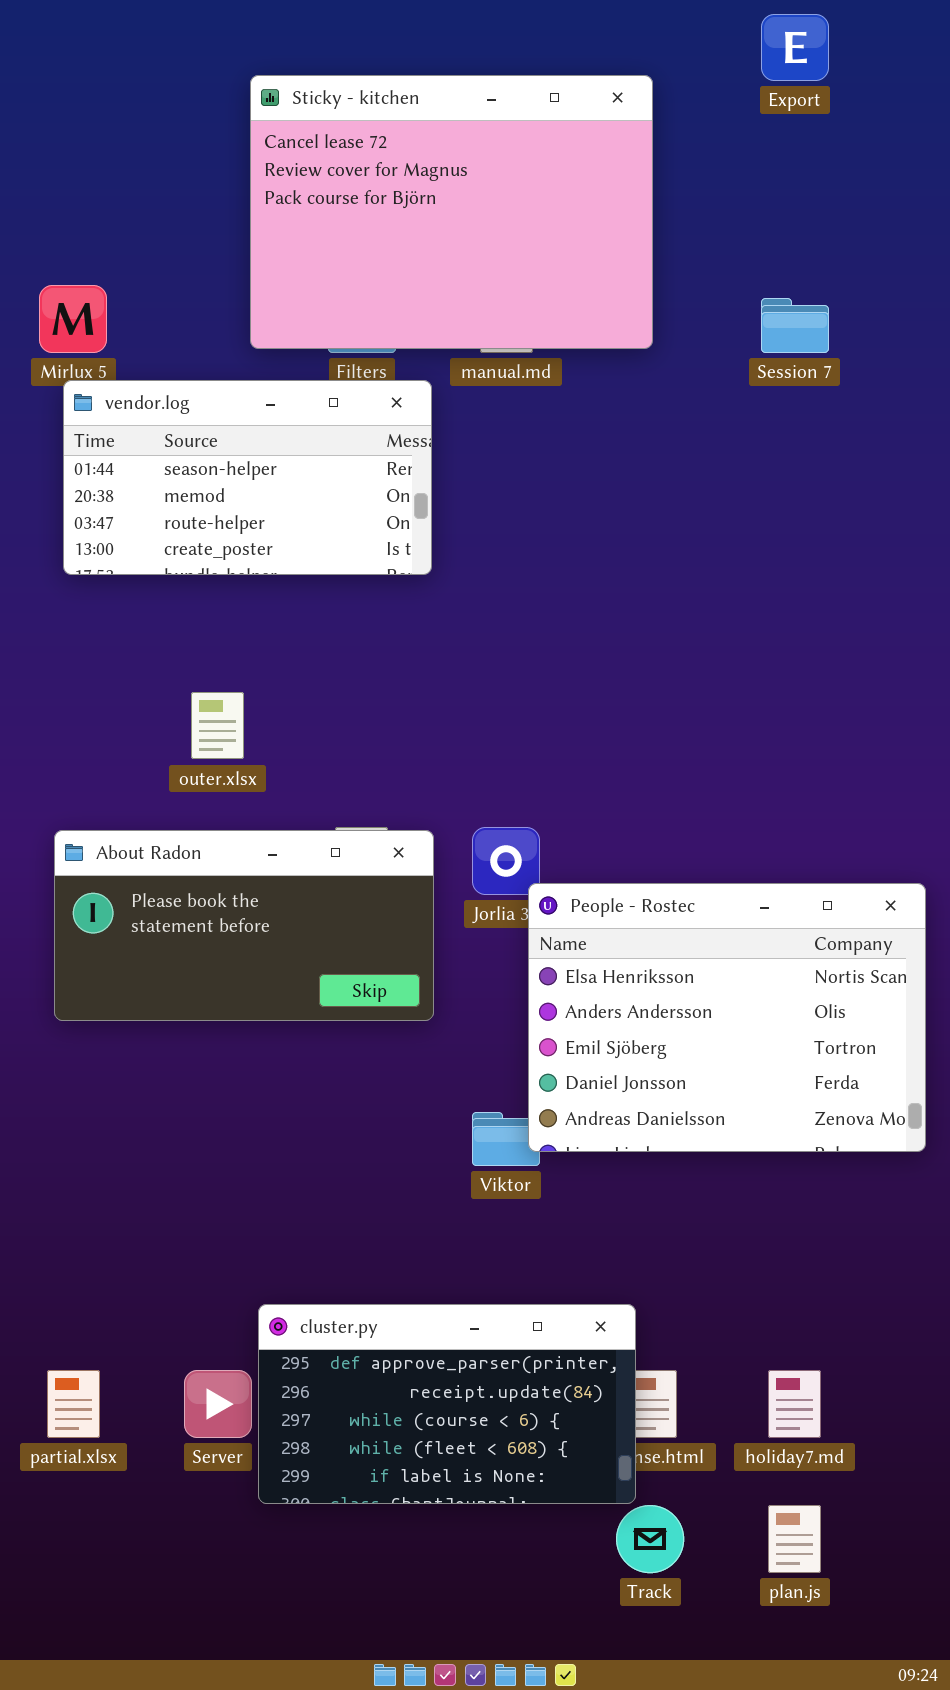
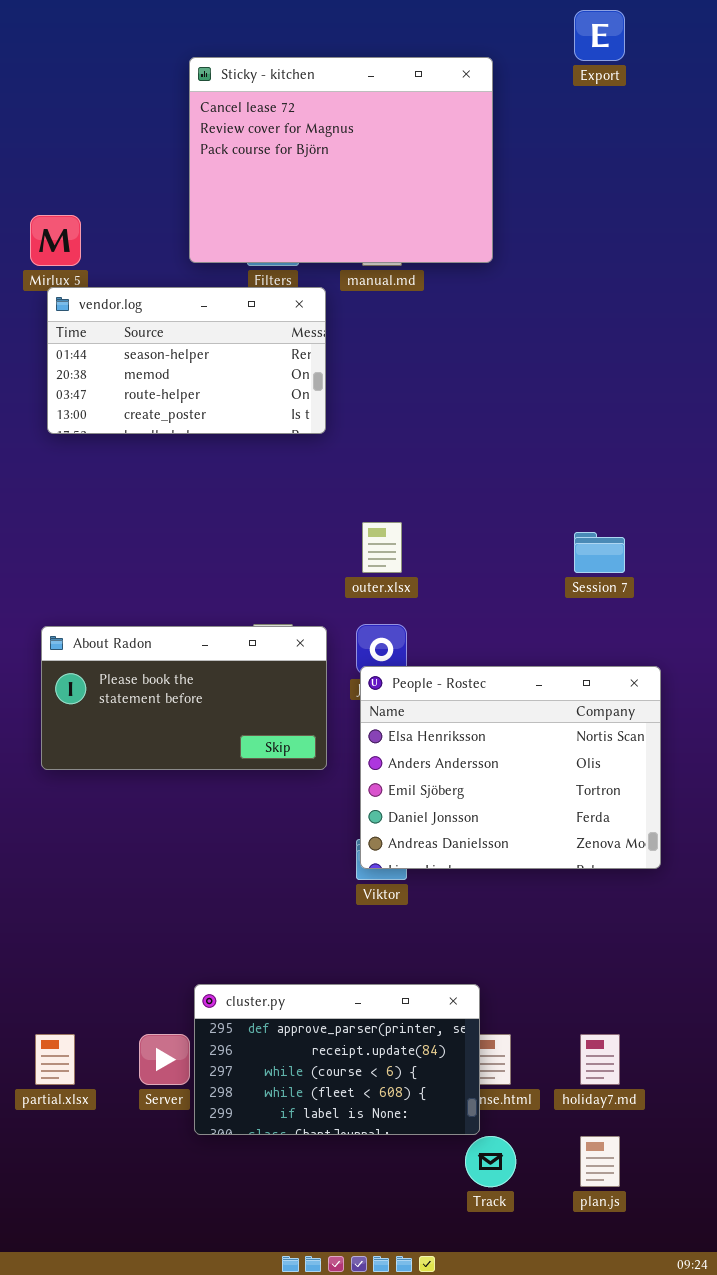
Session 7: [761,298,829,353] -> [574,532,625,573], moved
outer.xlsx: [191,692,244,759] -> [362,522,402,573], moved
People - Rostec: [528,883,926,1152] -> [360,666,661,869], moved

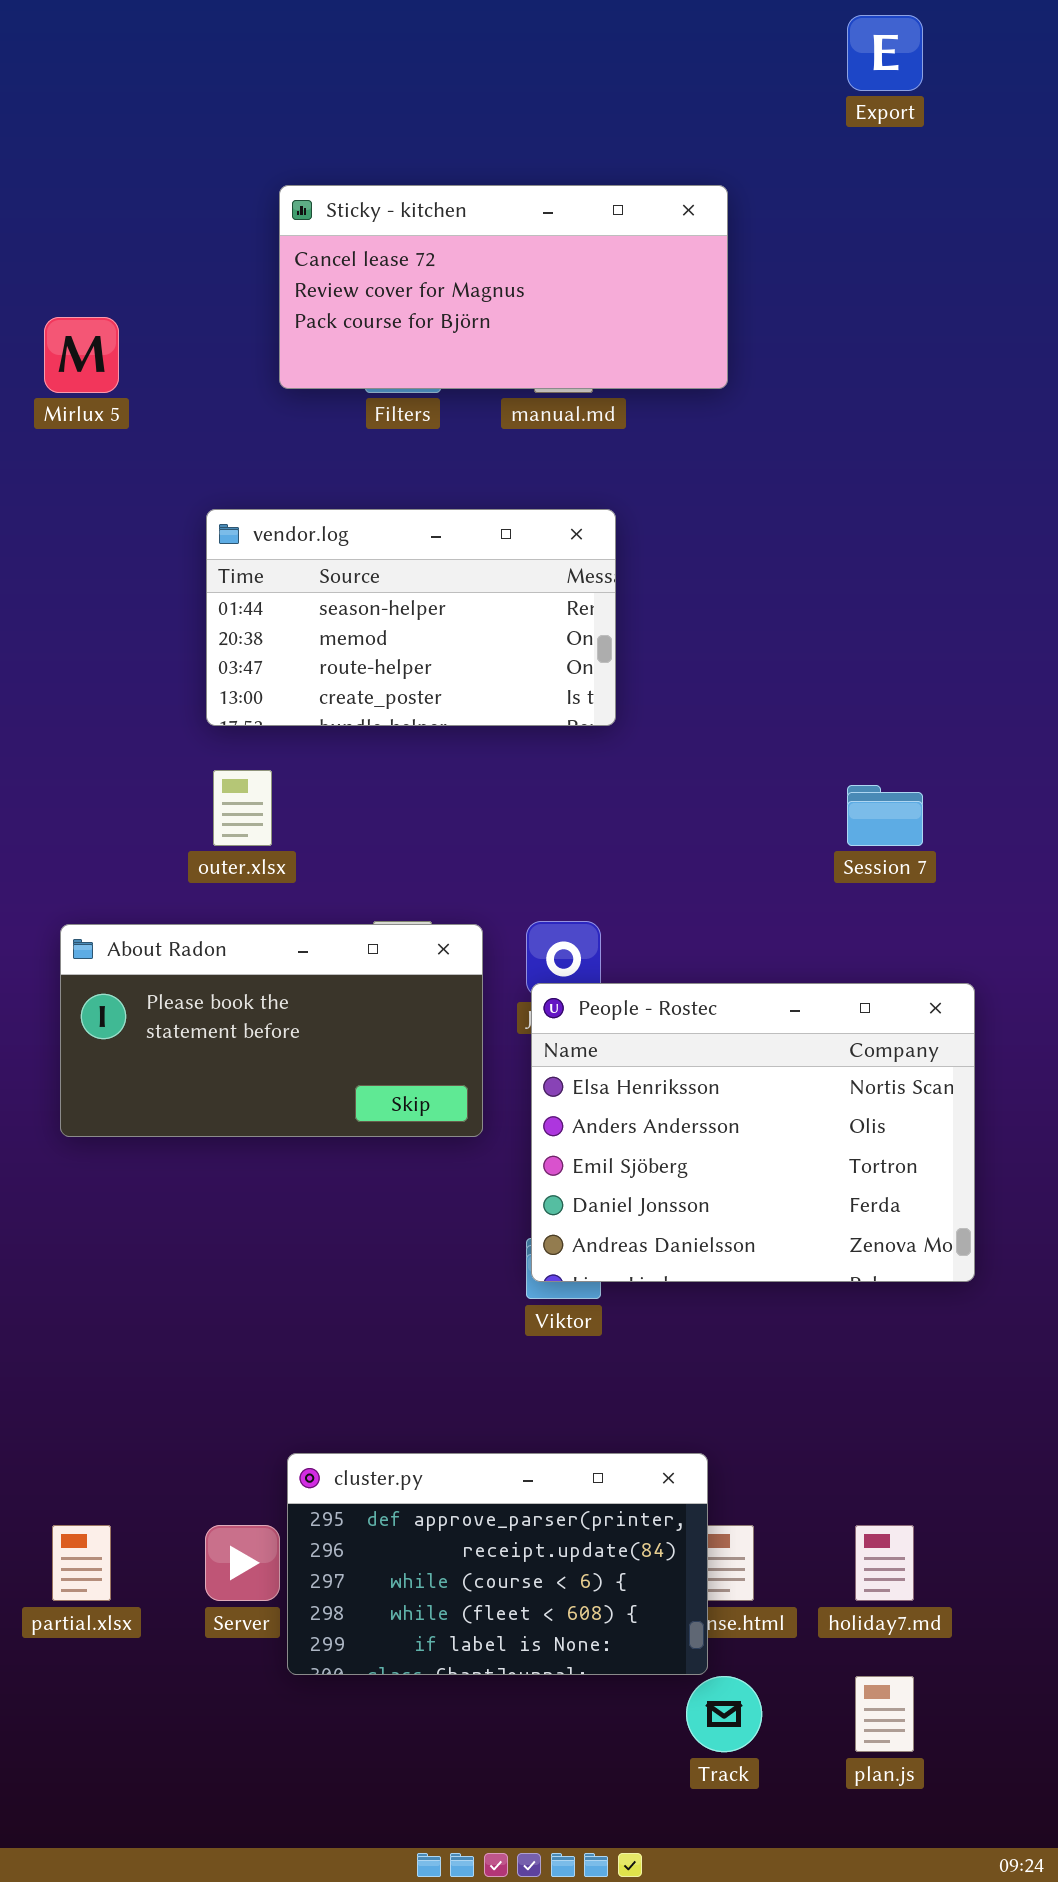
Sticky - kitchen: [189,57,493,263] -> [279,185,728,389], resized
vendor.log: [47,287,326,434] -> [206,509,616,726], moved
outer.xlsx: [362,522,402,573] -> [213,770,272,846], moved

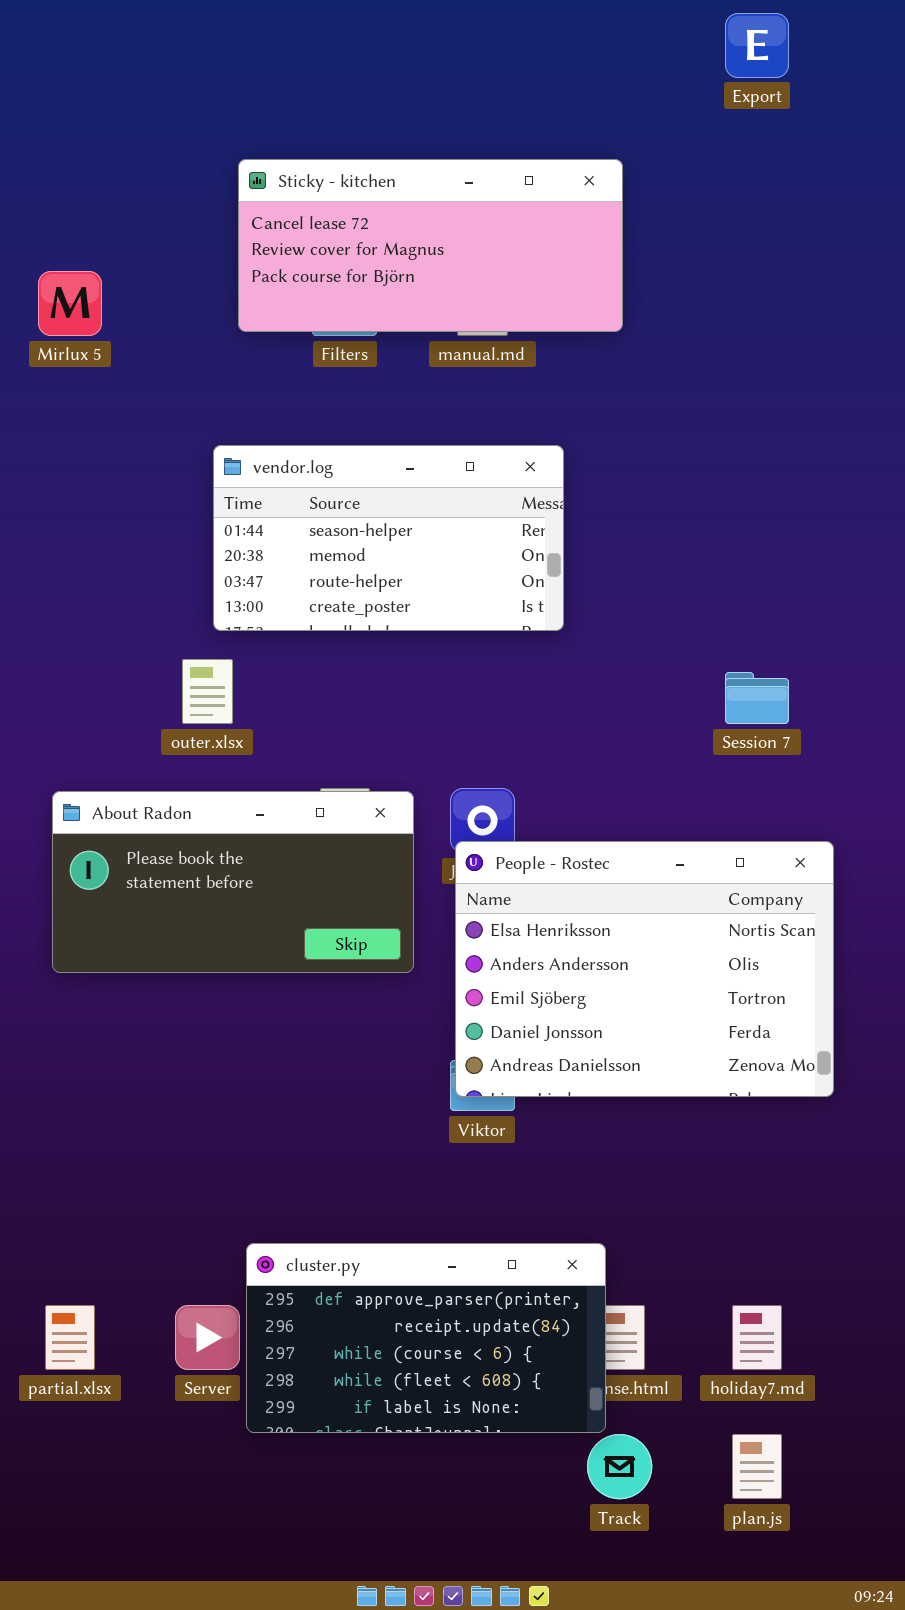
vendor.log: [206,509,616,726] -> [213,445,564,631], moved

